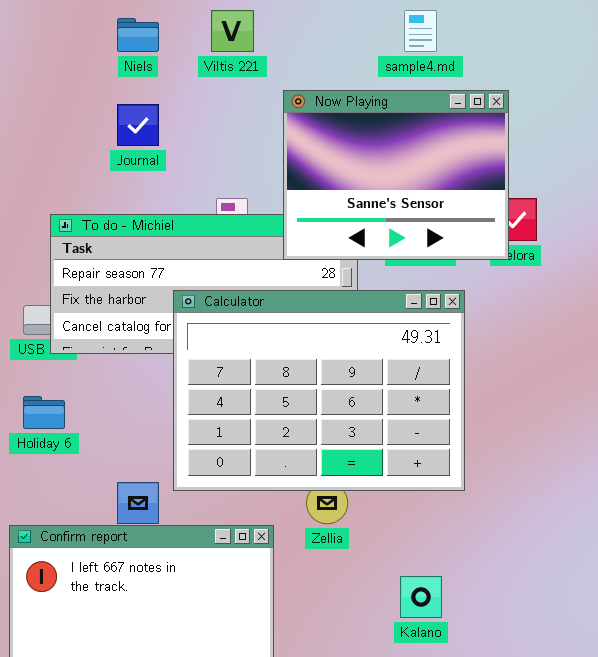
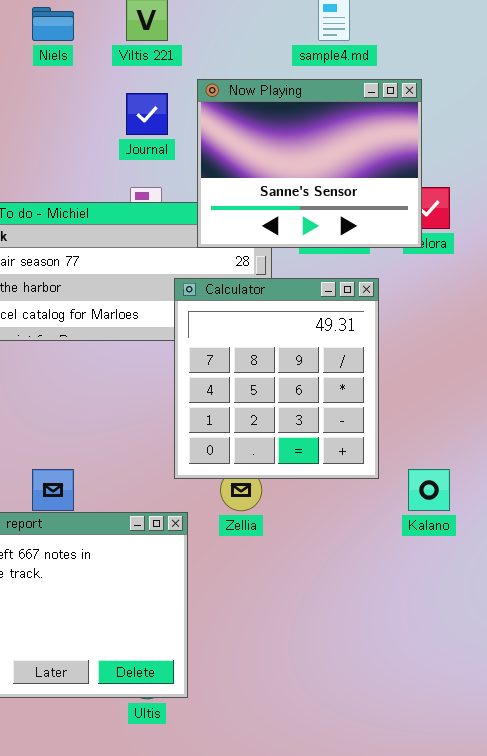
Journal: [117,104,159,146] -> [126,93,168,135], moved
Calculator: [173,290,465,491] -> [174,278,379,479], resized
Kalano: [400,576,442,618] -> [408,469,450,511], moved

